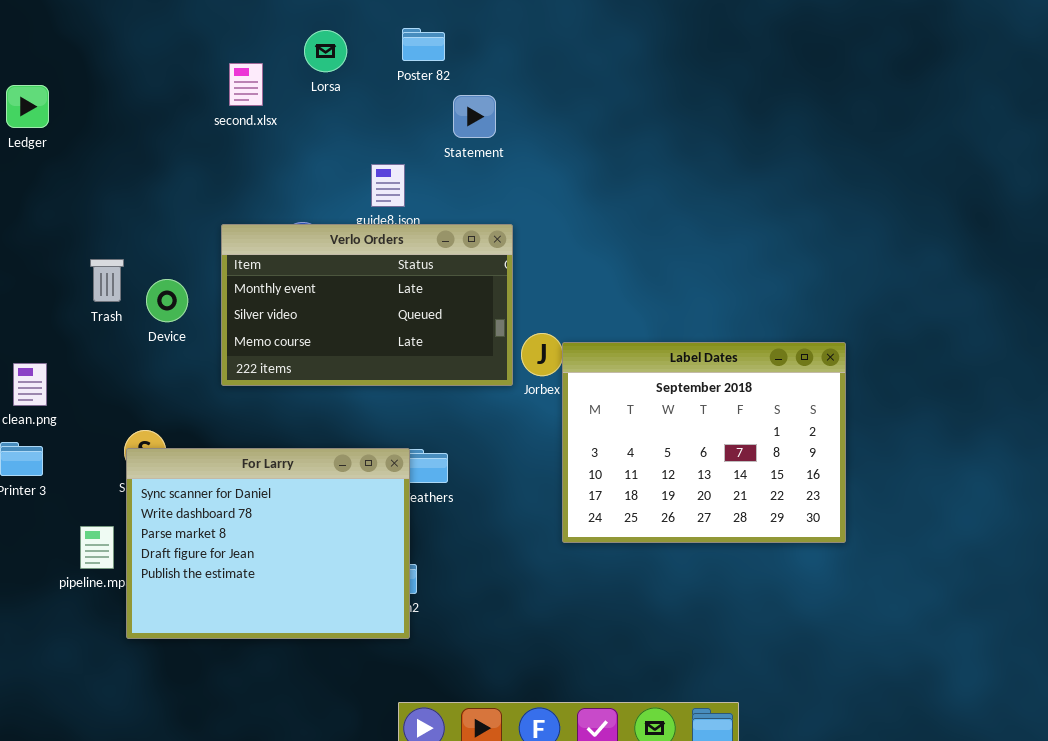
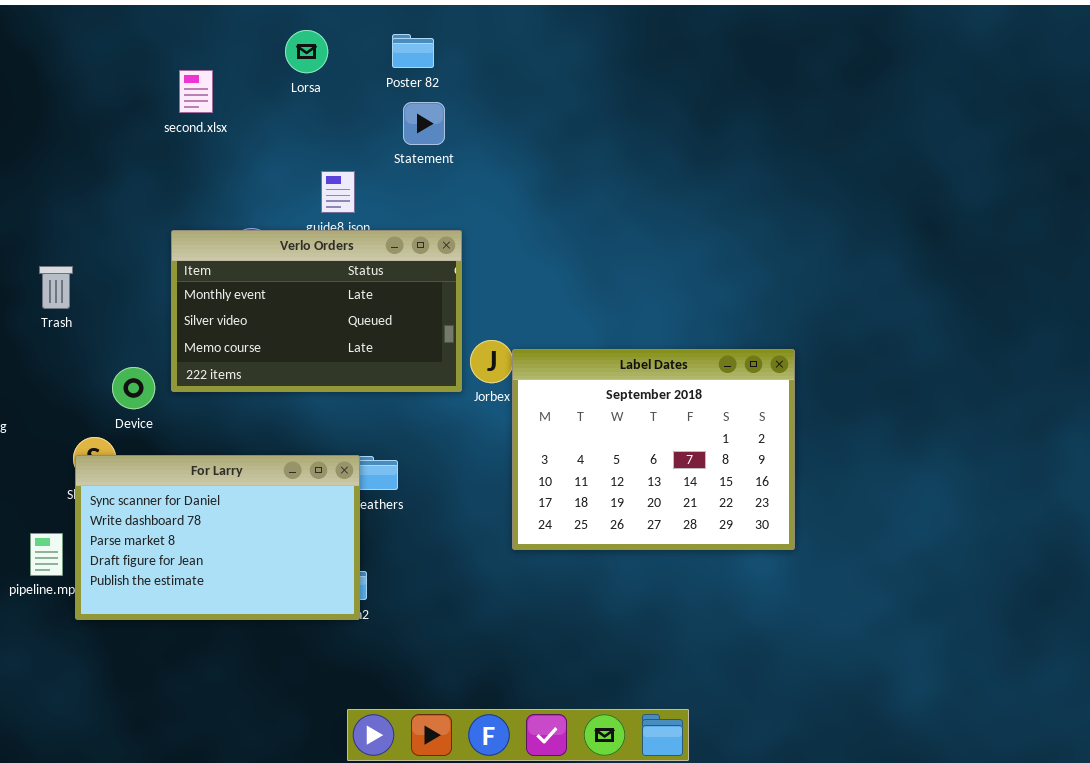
Poster 82: [402,28,445,61] -> [392,34,434,68], moved
Lorsa: [304,30,347,72] -> [285,30,328,73], moved
Device: [146,279,188,322] -> [112,367,155,409], moved
For Larry: [126,448,410,639] -> [75,455,360,620], resized

